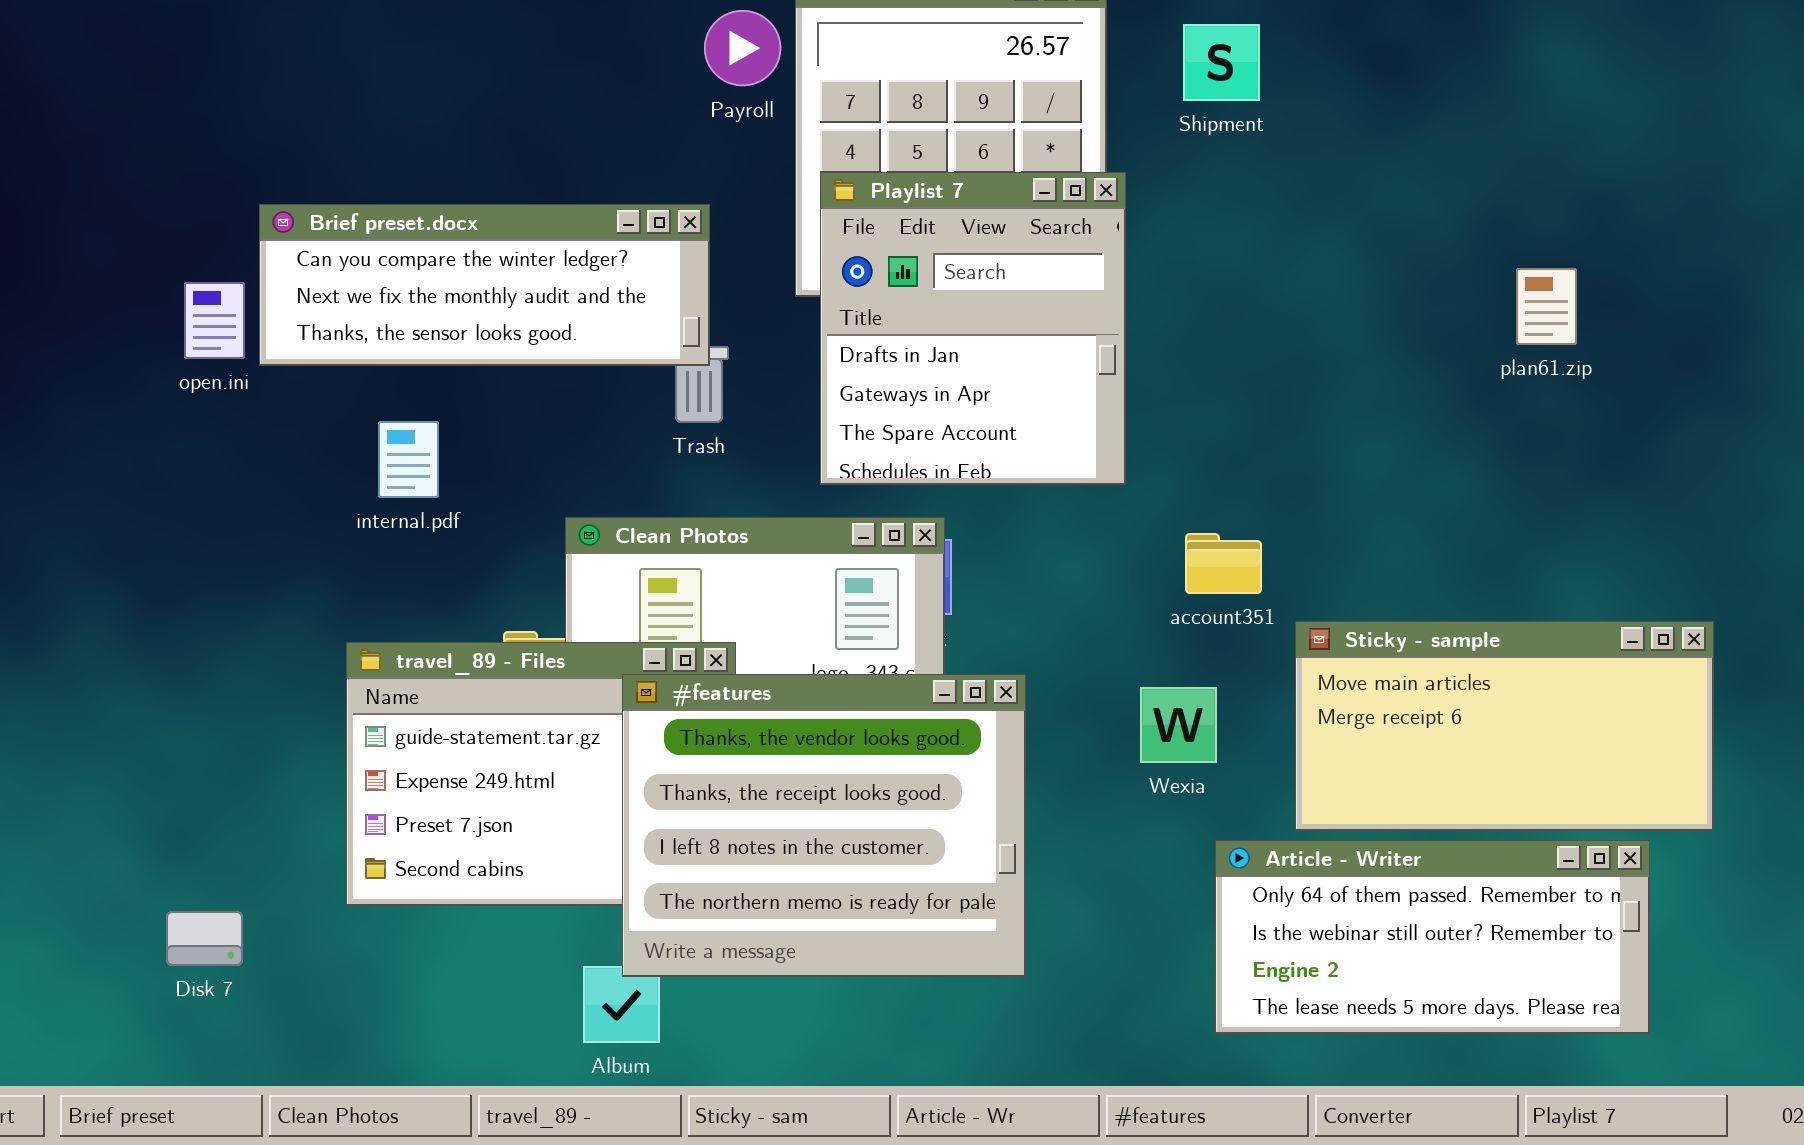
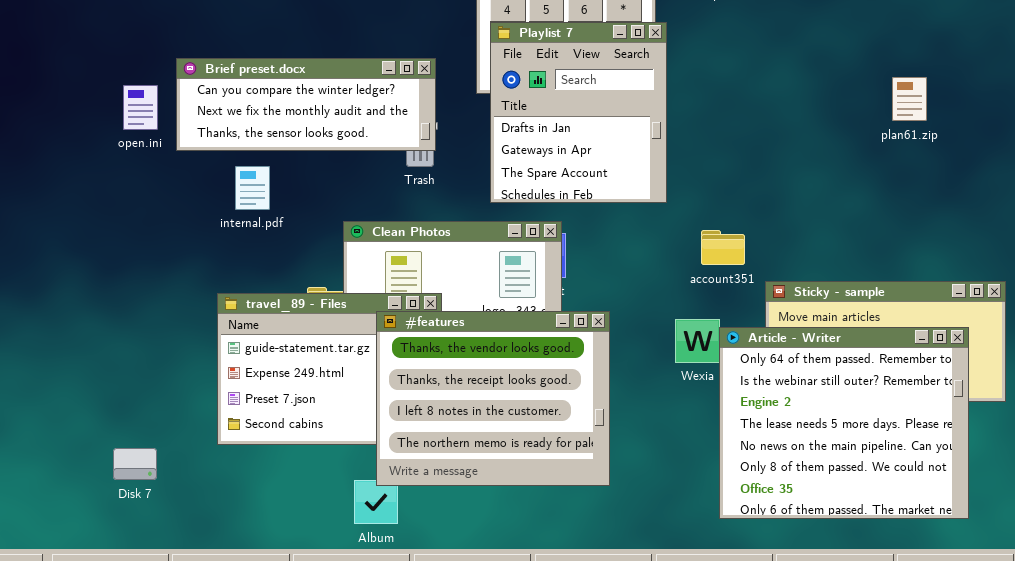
Brief preset.docx: [259,204,710,366] -> [176,58,436,151], moved
Article - Writer: [1215,840,1650,1034] -> [719,327,969,519], resized

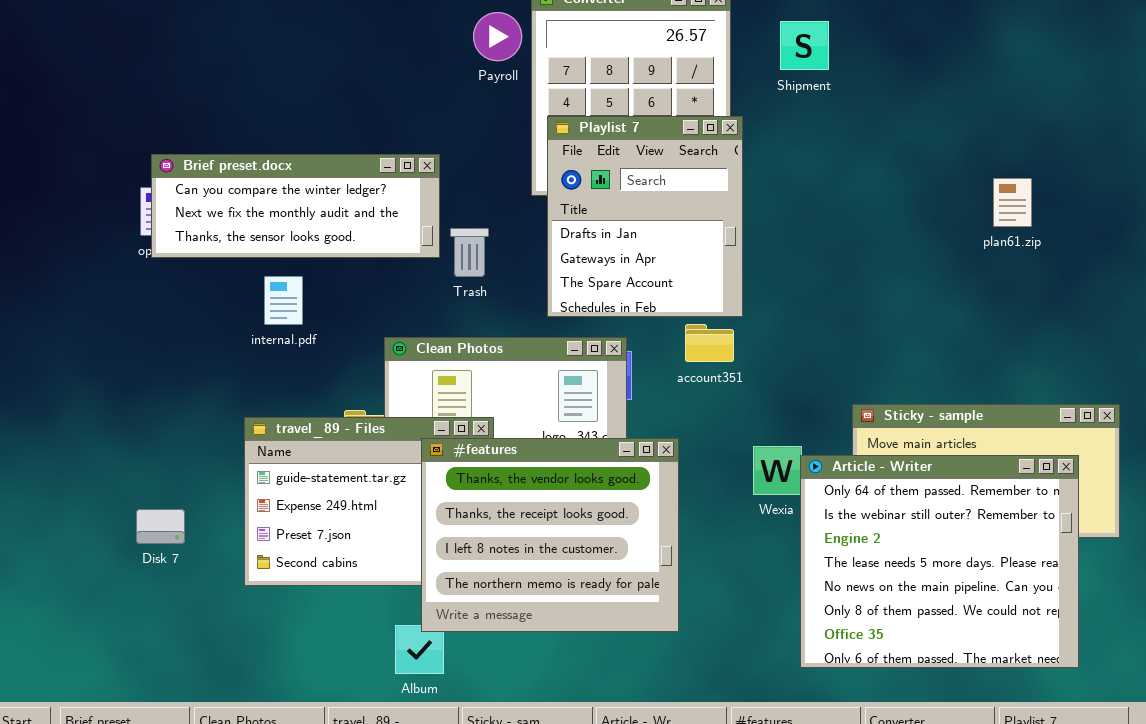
Brief preset.docx: [176,58,436,151] -> [151,154,440,258], moved
account351: [701,230,745,265] -> [685,324,734,362], moved
Disk 7: [113,448,157,480] -> [136,509,185,544], moved

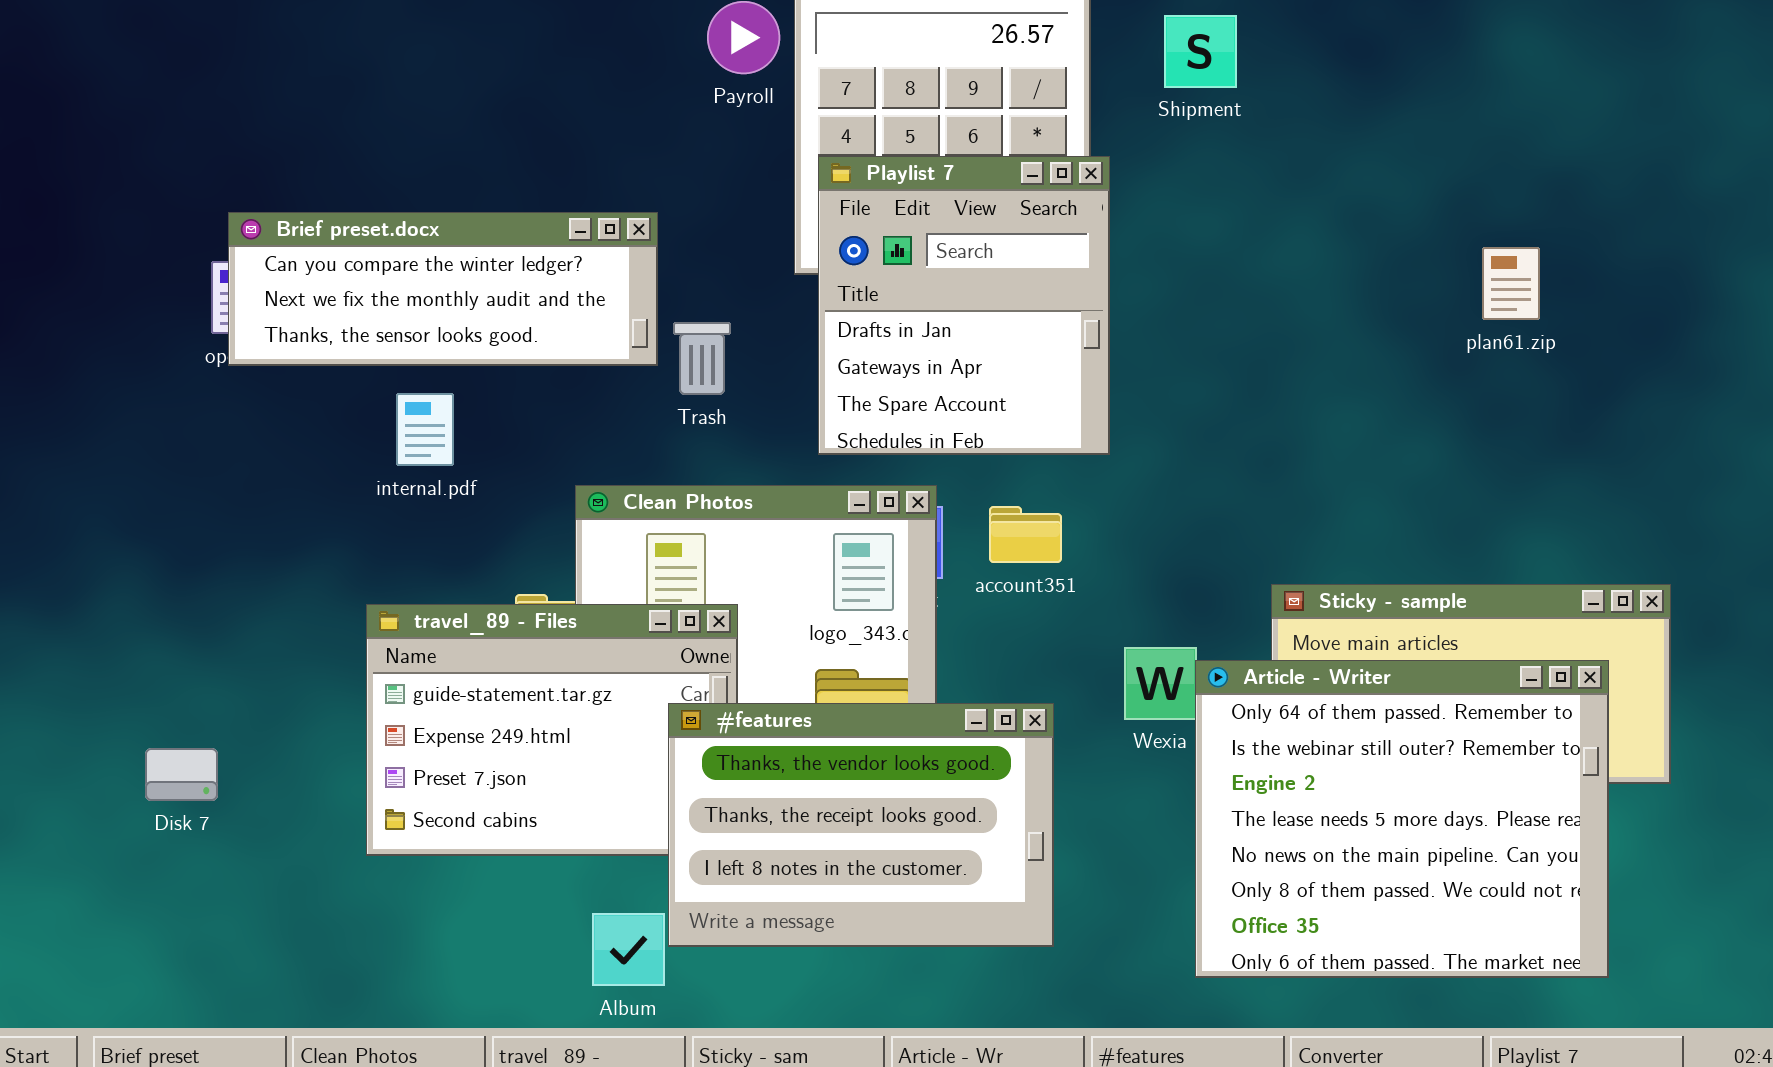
account351: [685,324,734,362] -> [989,506,1062,563], moved
#features: [421,438,679,632] -> [668,703,1054,947], moved, resized
Disk 7: [136,509,185,544] -> [145,748,218,801], moved

